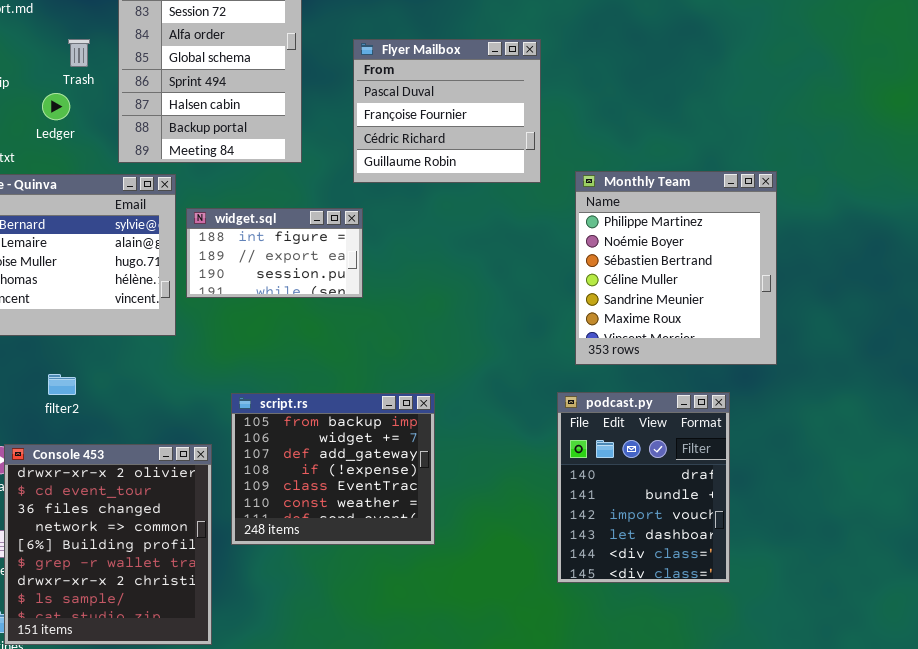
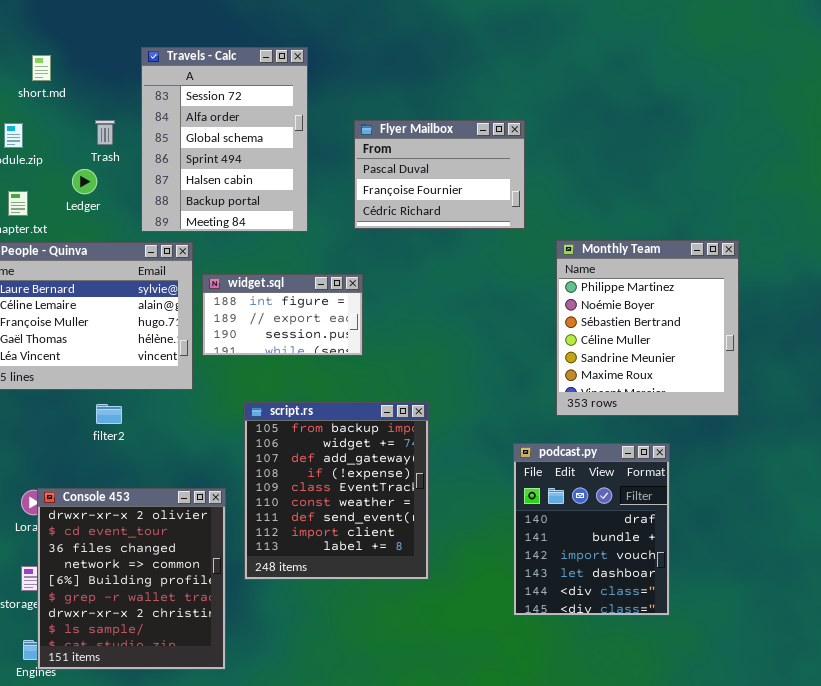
Flyer Mailbox: [353,39,541,183] -> [354,120,525,229], resized
filter2: [48,374,76,395] -> [96,404,122,424], moved
podcast.py: [557,392,730,583] -> [513,443,670,616], moved
script.rs: [231,393,435,545] -> [244,402,429,580], resized

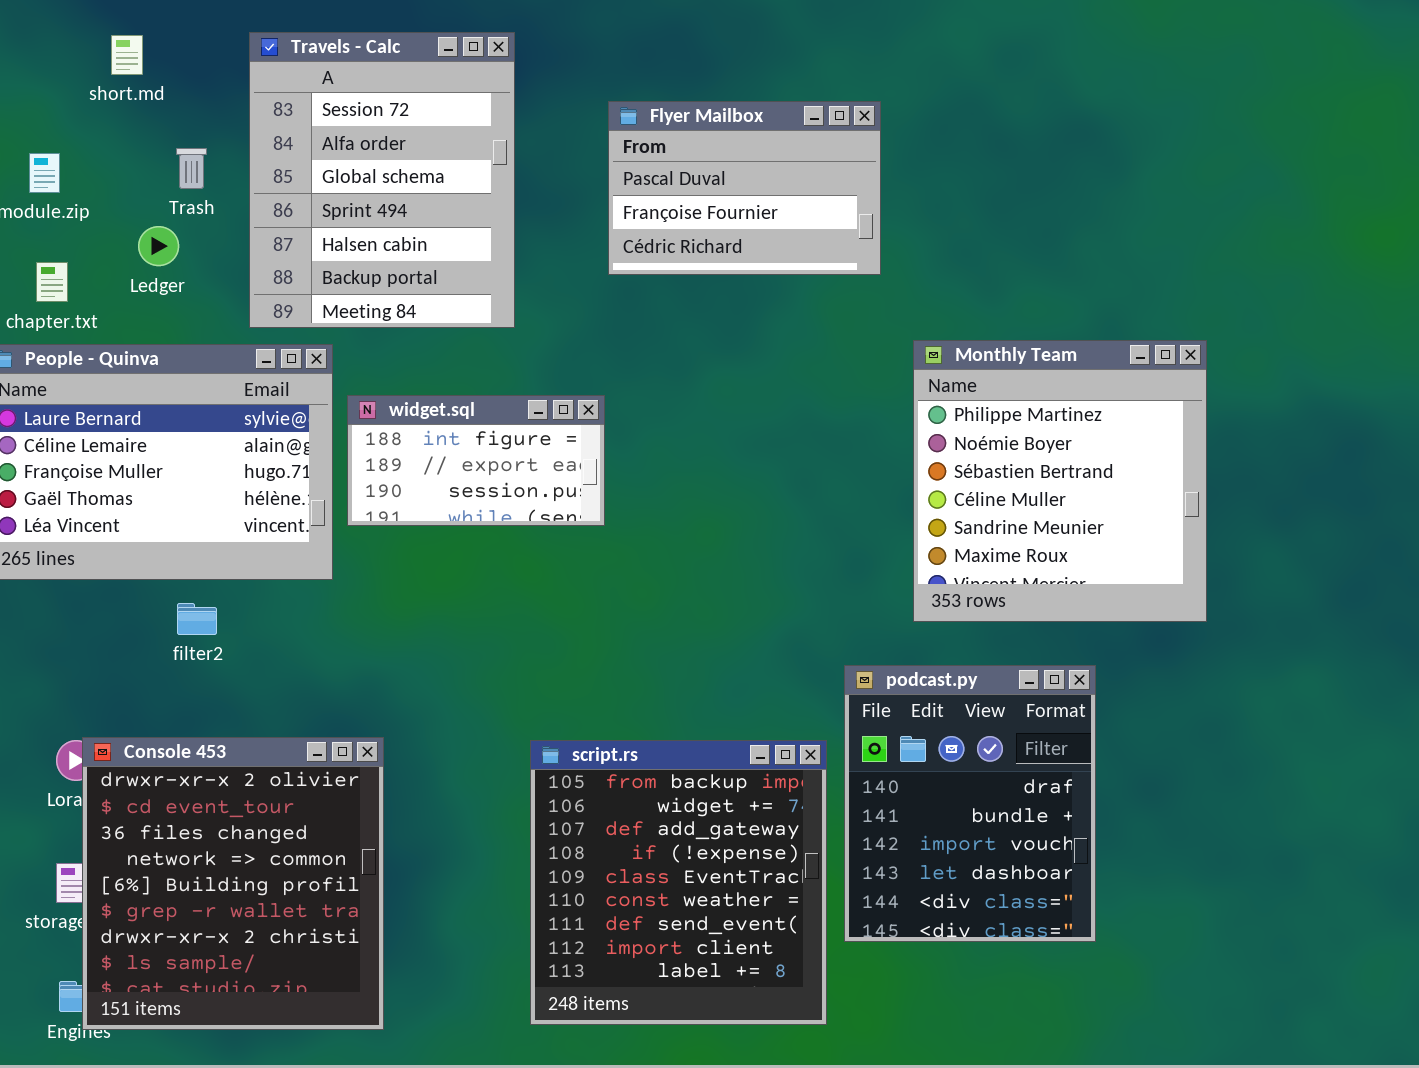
short.md: [32,55,51,81] -> [111,35,143,75], moved
Flyer Mailbox: [354,120,525,229] -> [608,101,881,275], moved
script.rs: [244,402,429,580] -> [530,740,827,1025], moved

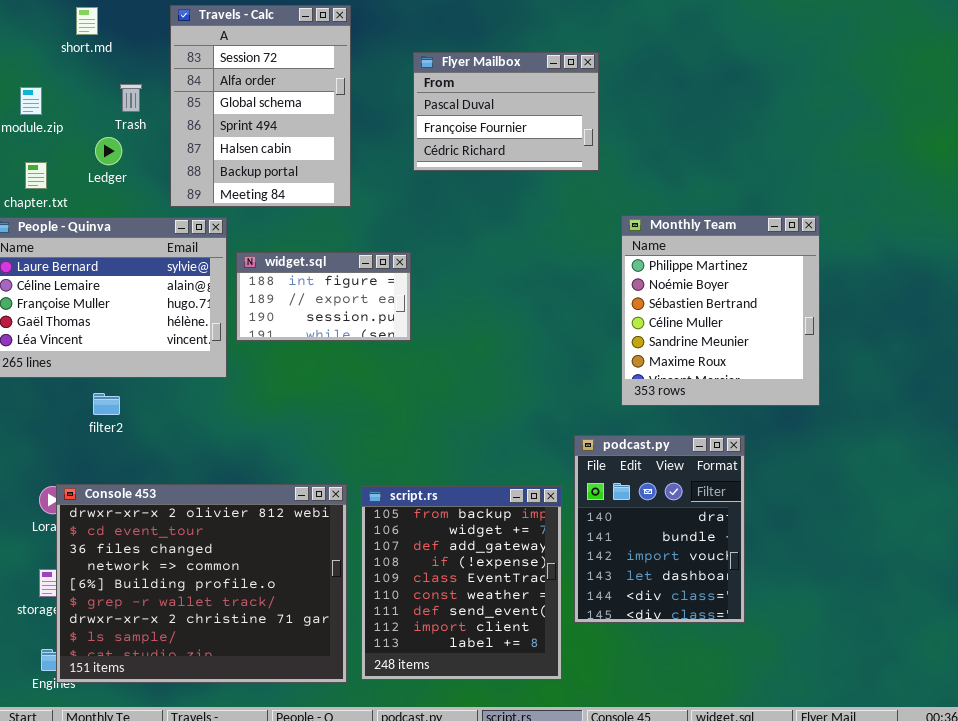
filter2: [177,603,217,635] -> [93,393,120,415], moved
Console 453: [82,737,384,1030] -> [56,484,347,683], resized

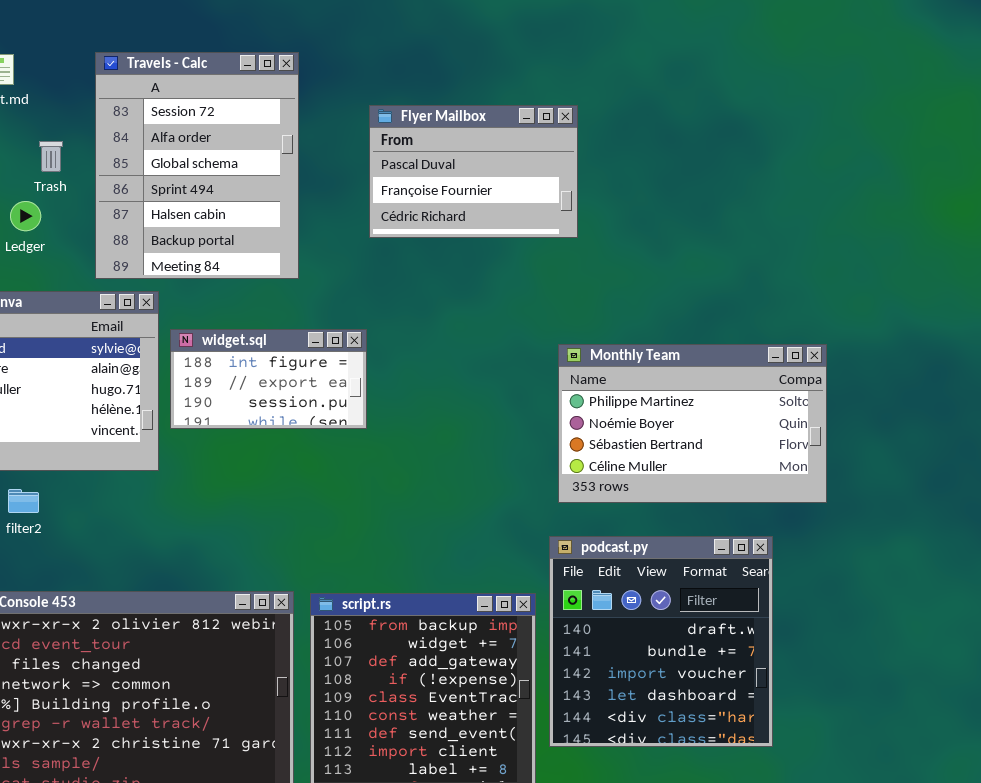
Monthly Team: [621,215,820,406] -> [558,344,827,503], resized
podcast.py: [574,435,745,623] -> [549,536,773,747], resized

